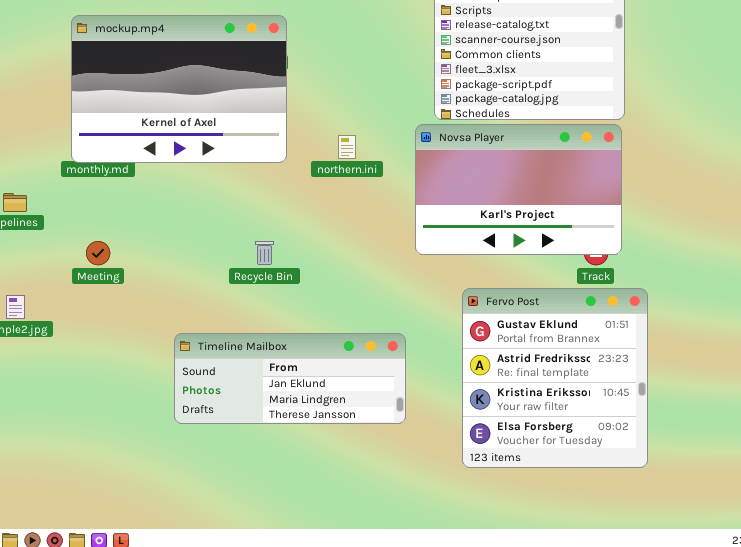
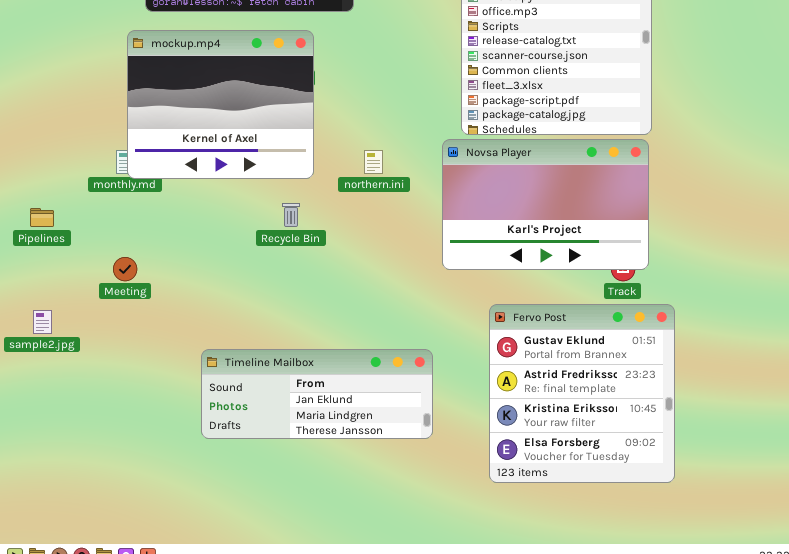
mockup.mp4: [71,15,287,163] -> [127,30,314,179], resized
Recycle Bin: [255,241,274,265] -> [282,203,300,227], moved

